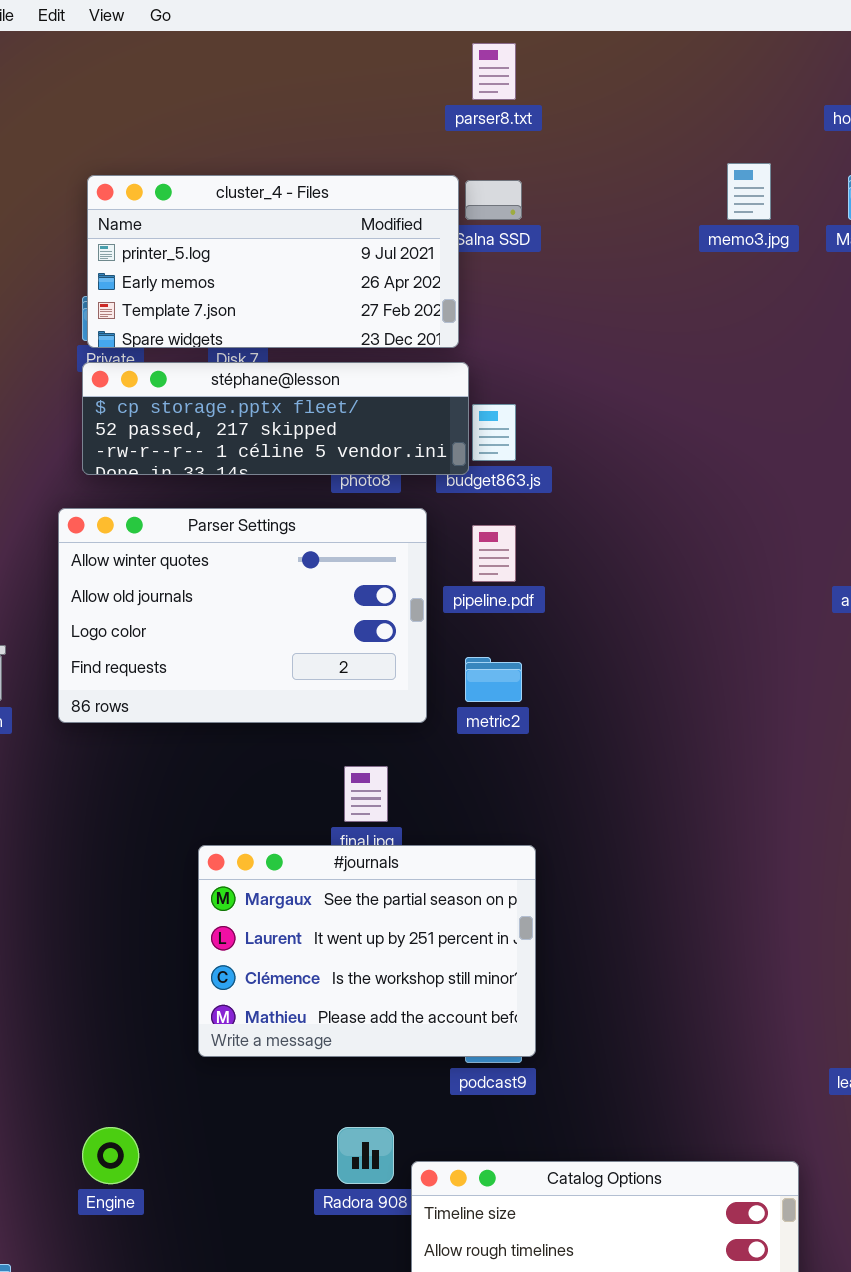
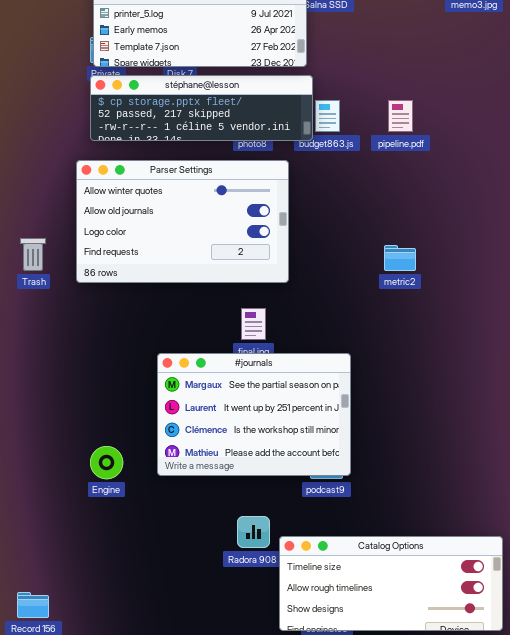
pipeline.pdf: [472,525,516,582] -> [388,100,413,132], moved
metric2: [465,657,522,702] -> [384,245,416,271], moved
Engine: [82,1127,139,1184] -> [90,446,123,479], moved

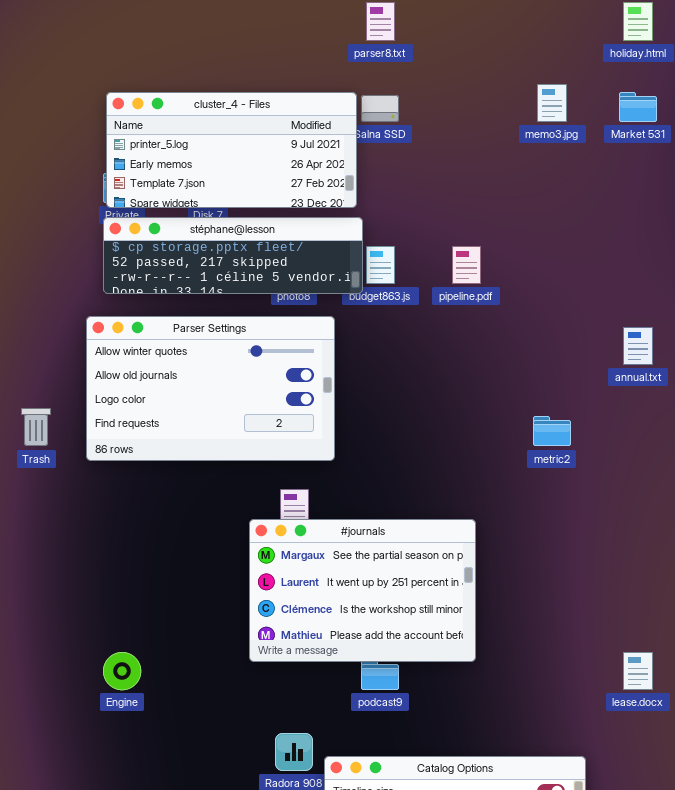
metric2: [384,245,416,271] -> [533,416,571,446], moved
#journals: [157,353,351,476] -> [249,519,476,662], moved

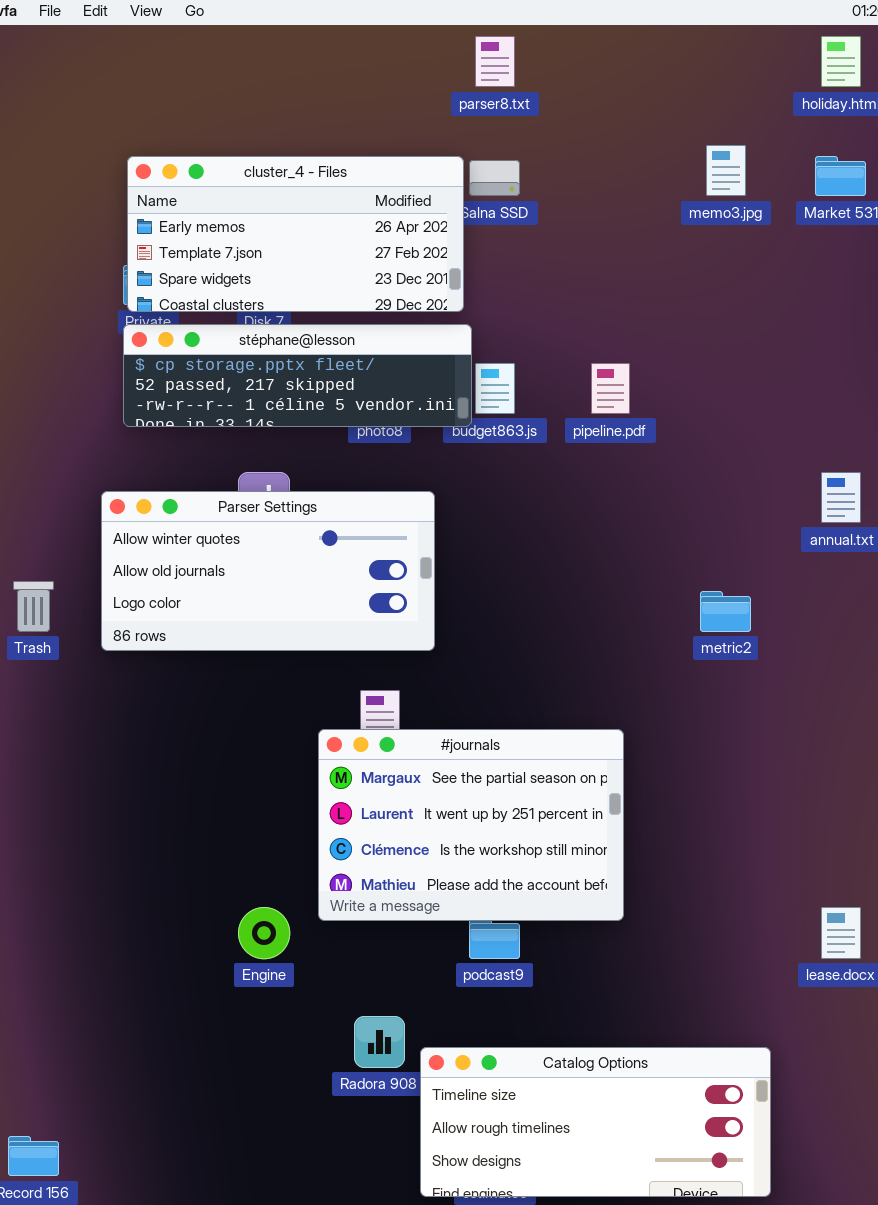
cluster_4 - Files: [106,92,357,208] -> [127,156,464,312], scrolled down 1 row
Parser Settings: [86,316,335,461] -> [101,491,435,651], resized
Engine: [103,652,141,690] -> [238,907,290,959], moved

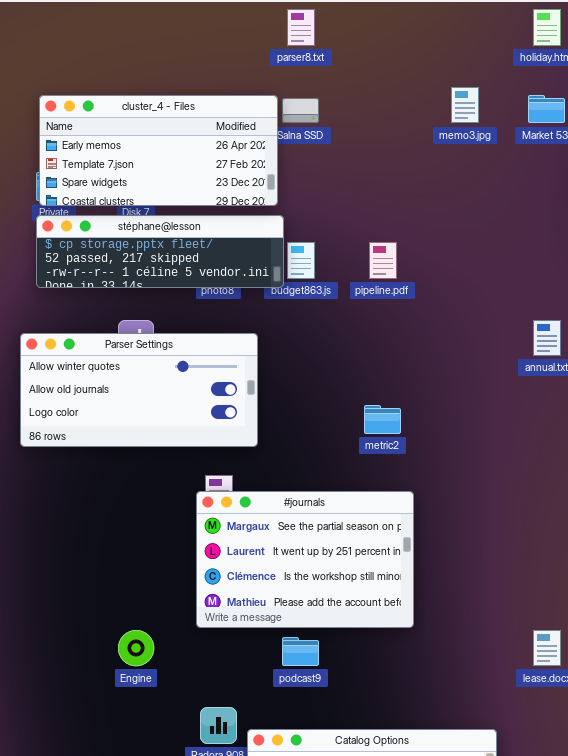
metric2: [700,591,751,632] -> [364,405,401,434], moved
#journals: [318,729,624,921] -> [196,491,414,628], moved

